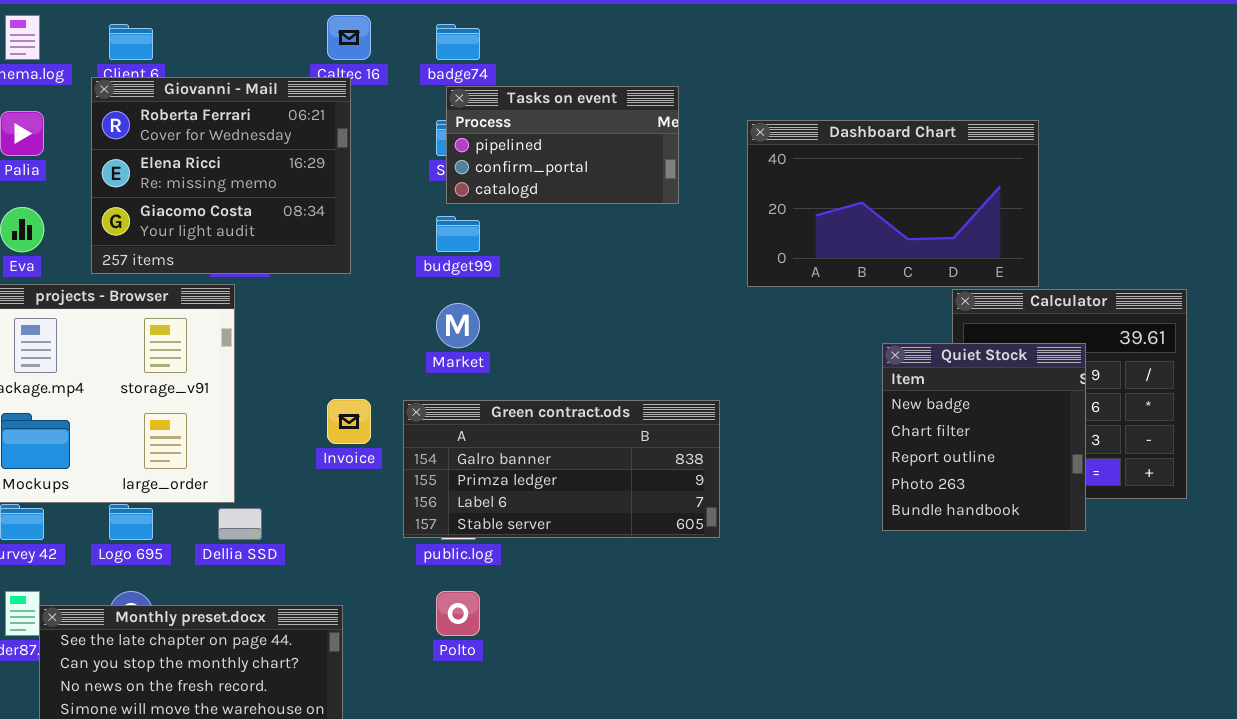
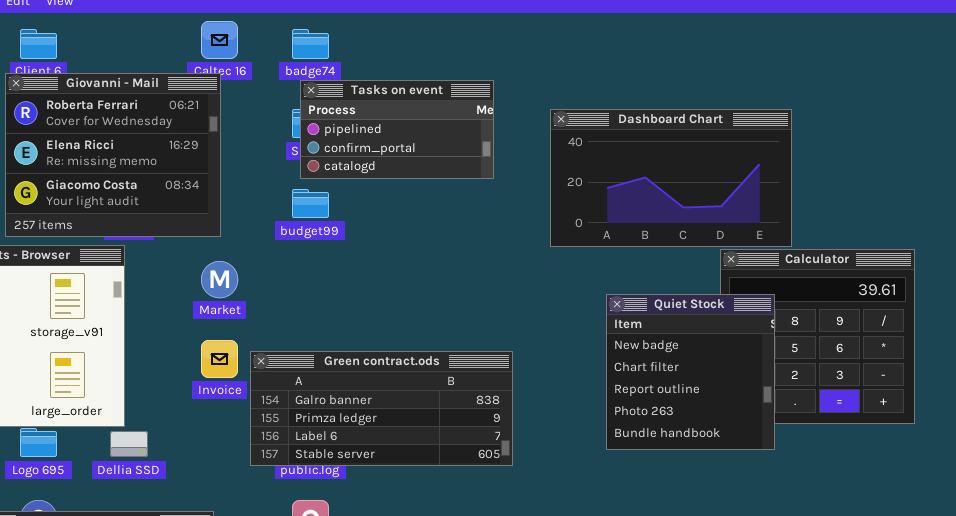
Market: [436,303,480,348] -> [201,261,238,298], moved
Quiet Stock: [882,343,1086,531] -> [606,294,775,450], moved
Green contract.ods: [403,400,720,538] -> [250,351,513,466], moved

